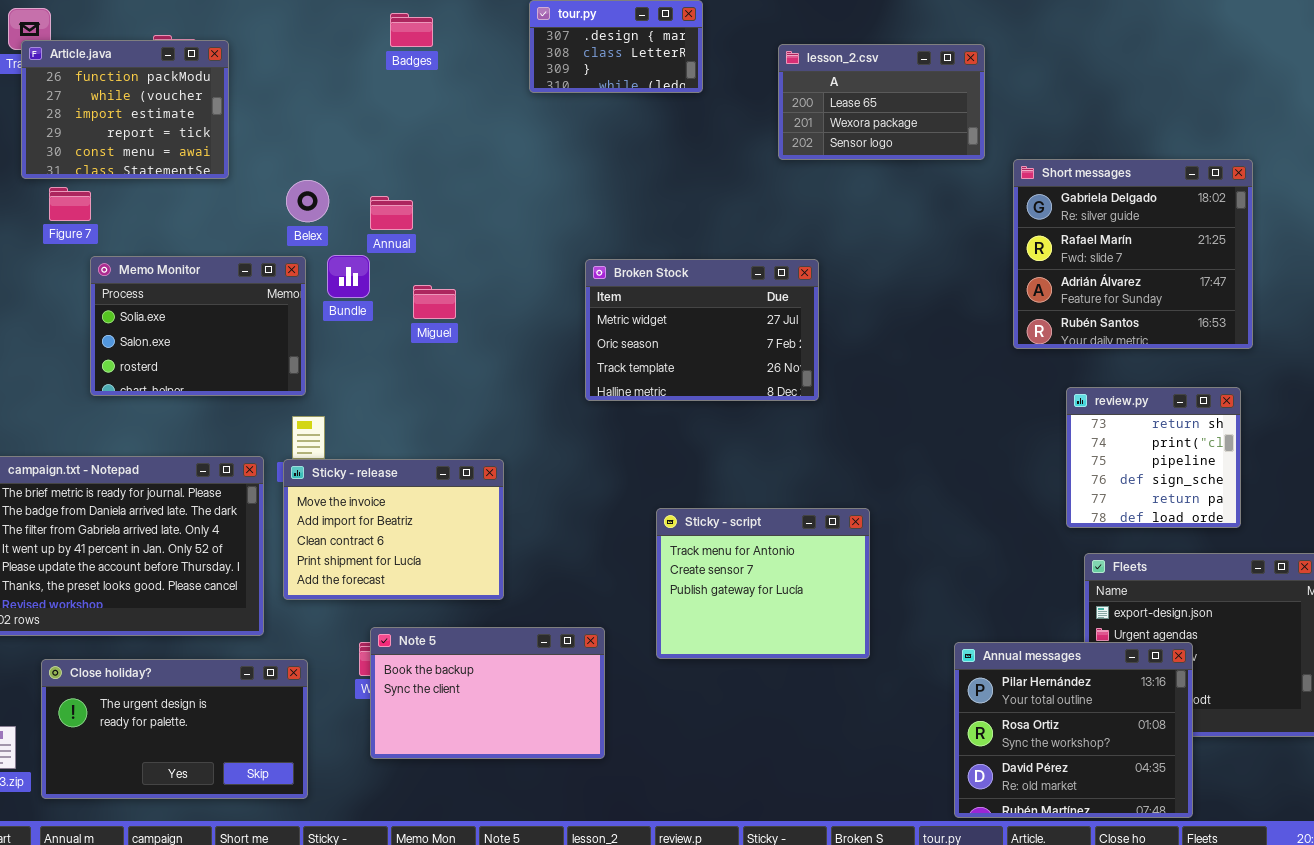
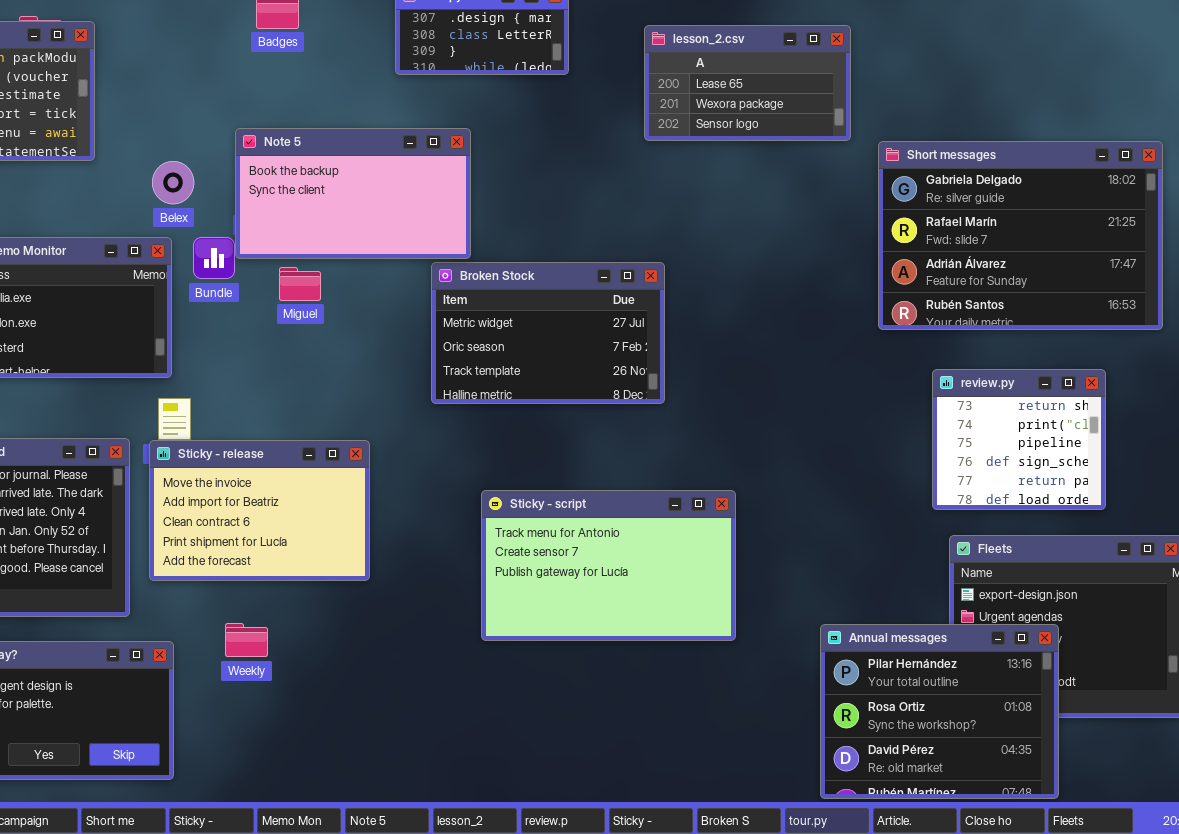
Short messages: [1013,159,1253,349] -> [878,141,1163,330], resized
Broken Stock: [585,259,819,401] -> [431,262,665,404], moved
Sticky - script: [656,508,870,659] -> [481,490,736,641], resized
Note 5: [370,627,605,759] -> [235,128,471,259], moved

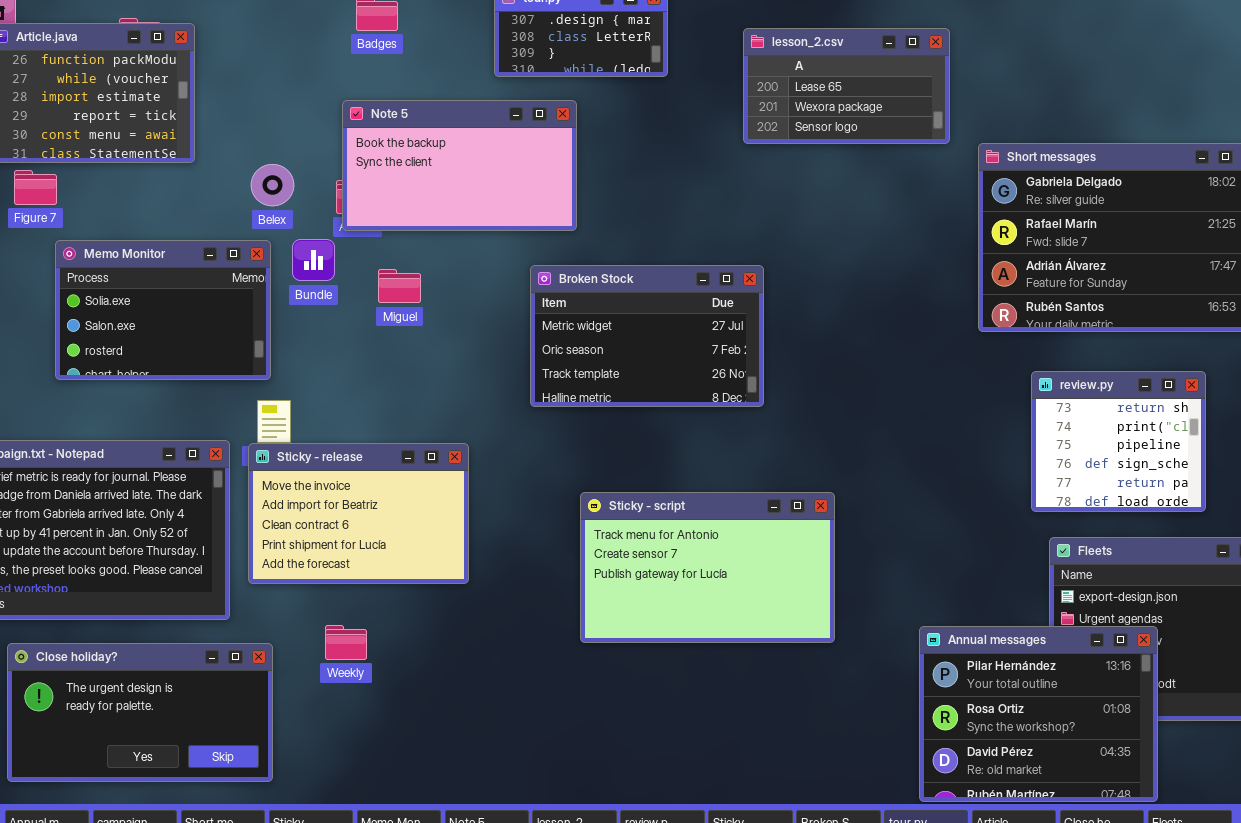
Note 5: [235,128,471,259] -> [342,100,577,231], moved

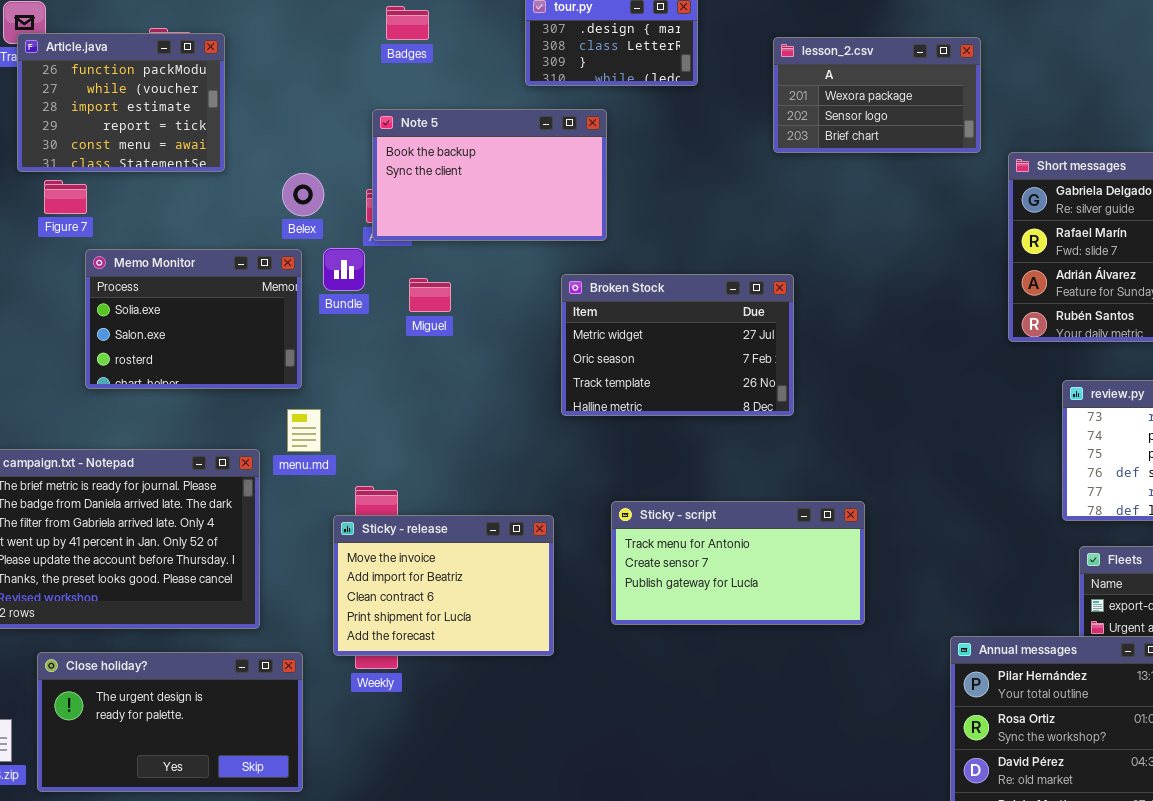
lesson_2.csv: [743,28,950,144] -> [773,37,981,153], scrolled down 1 row
Sticky - release: [248,443,469,584] -> [333,515,554,656], moved
Sticky - script: [580,492,835,643] -> [611,501,865,625], resized

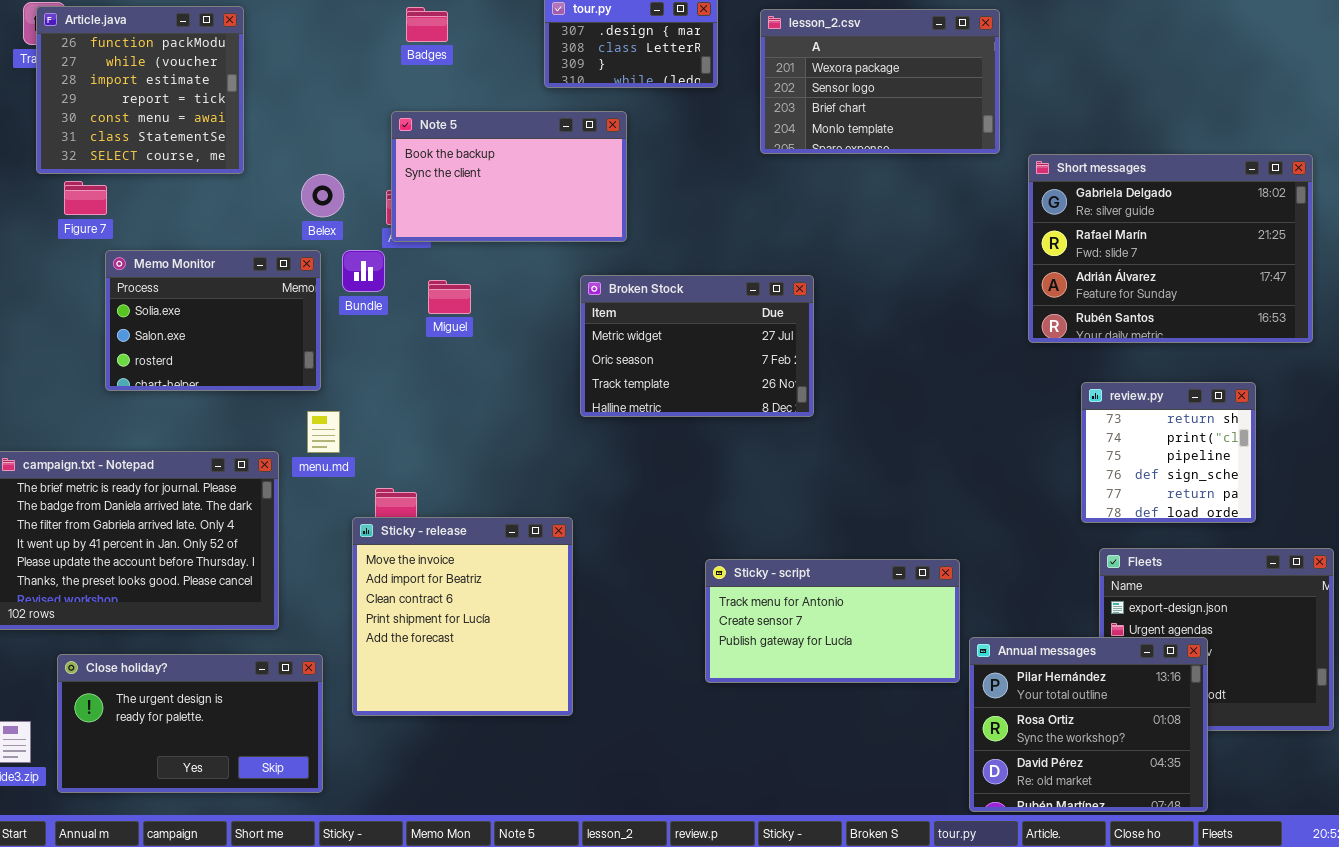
Article.java: [17,33,225,172] -> [36,6,244,174], resized
lesson_2.csv: [773,37,981,153] -> [760,9,1000,154], resized
Sticky - script: [611,501,865,625] -> [705,559,960,683], moved
Sticky - release: [333,515,554,656] -> [352,517,573,716], resized

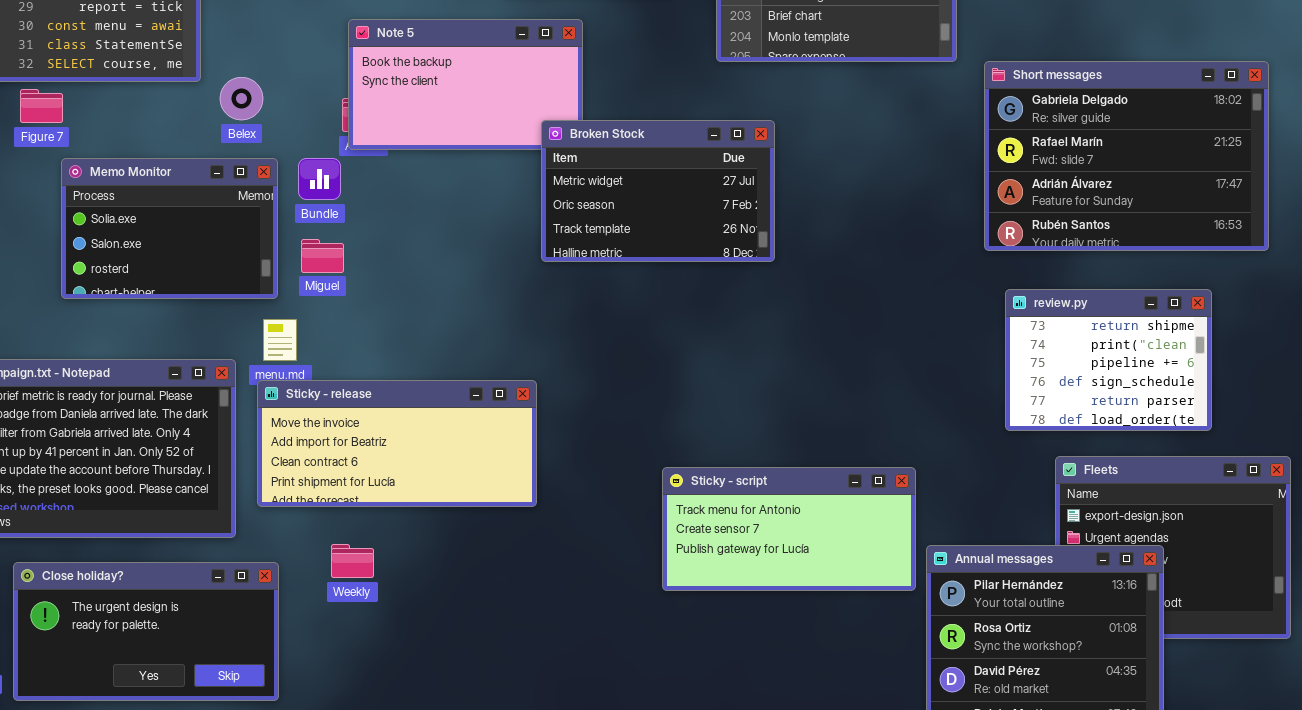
Belex: [301,174,344,217] -> [220,77,263,120], moved
Broken Stock: [580,275,814,417] -> [541,120,775,262], moved
Miguel: [428,280,471,314] -> [301,239,344,273], moved
review.py: [1081,382,1256,523] -> [1005,289,1212,431], resized
Sticky - release: [352,517,573,716] -> [257,380,537,507], moved, resized

